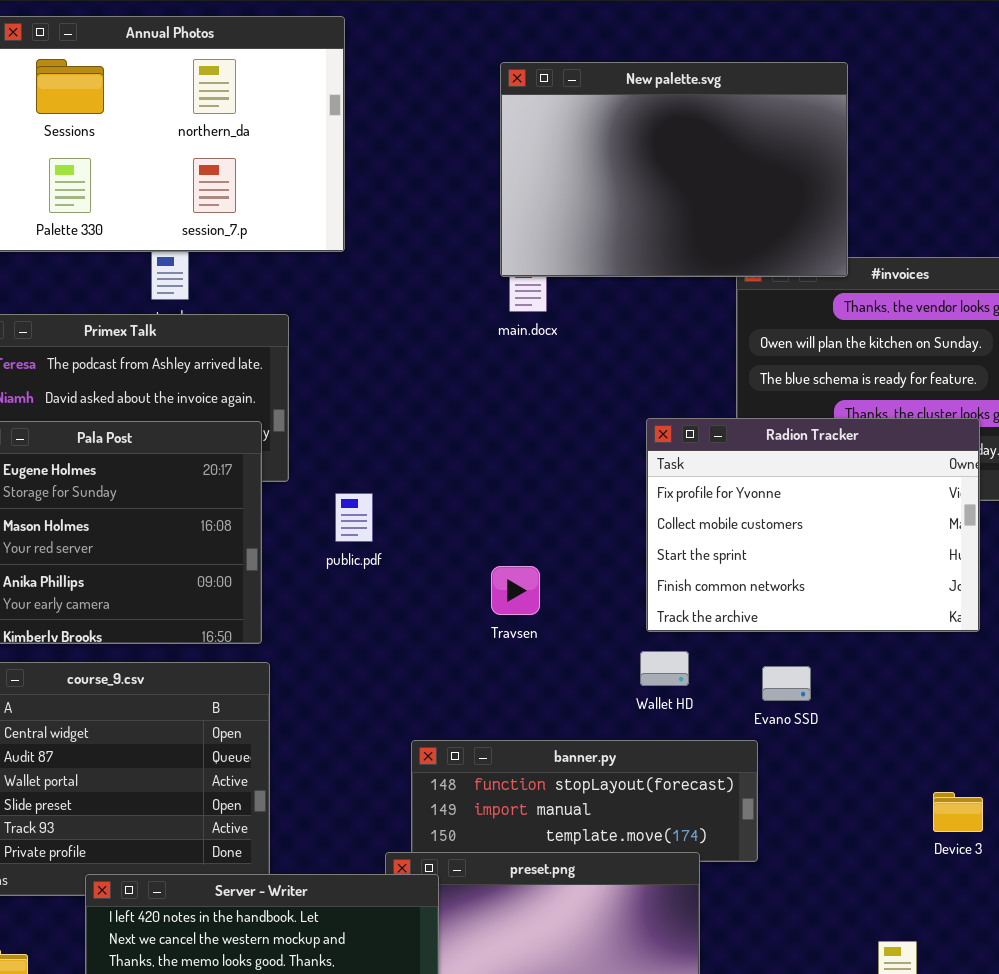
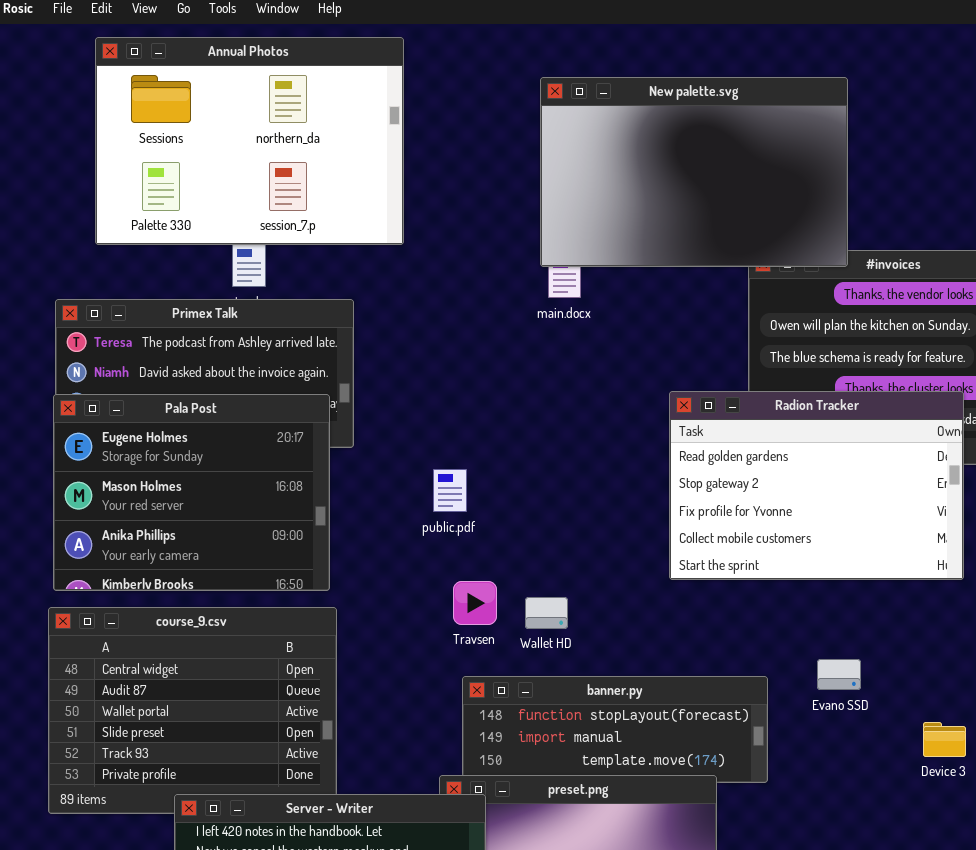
Radion Tracker: [646,418,980,632] -> [669,391,964,580], scrolled up 2 rows
public.pdf: [335,493,373,542] -> [433,469,467,512], moved
Travsen: [491,566,540,615] -> [453,581,497,625], moved
Wallet HD: [640,651,689,686] -> [525,597,568,629], moved
Evano SSD: [762,666,811,701] -> [817,659,861,690], moved

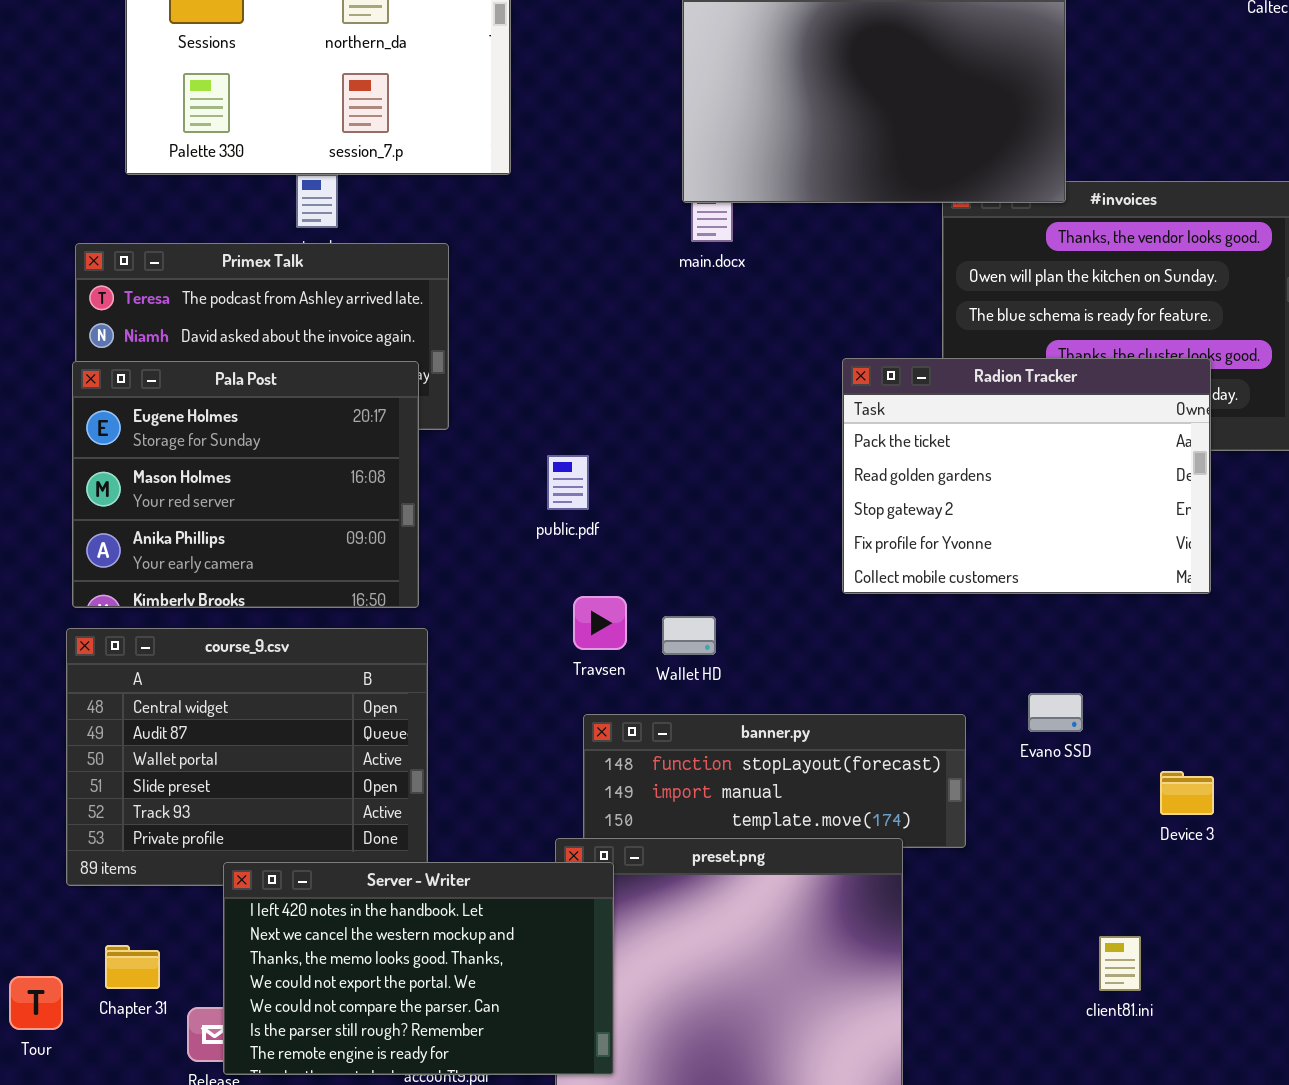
Radion Tracker: [669,391,964,580] -> [842,358,1211,594], scrolled up 1 row

